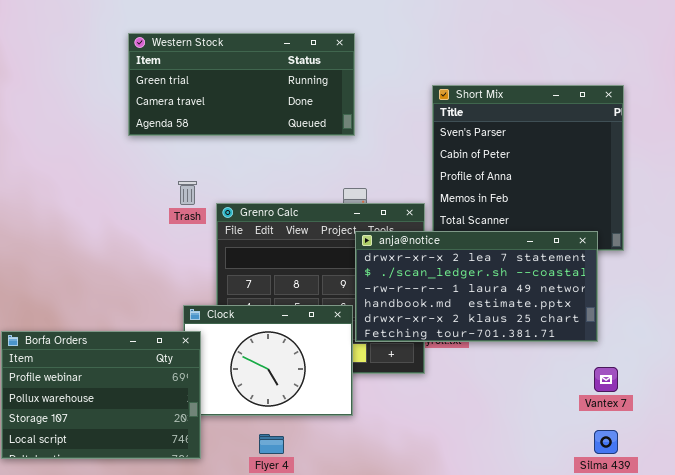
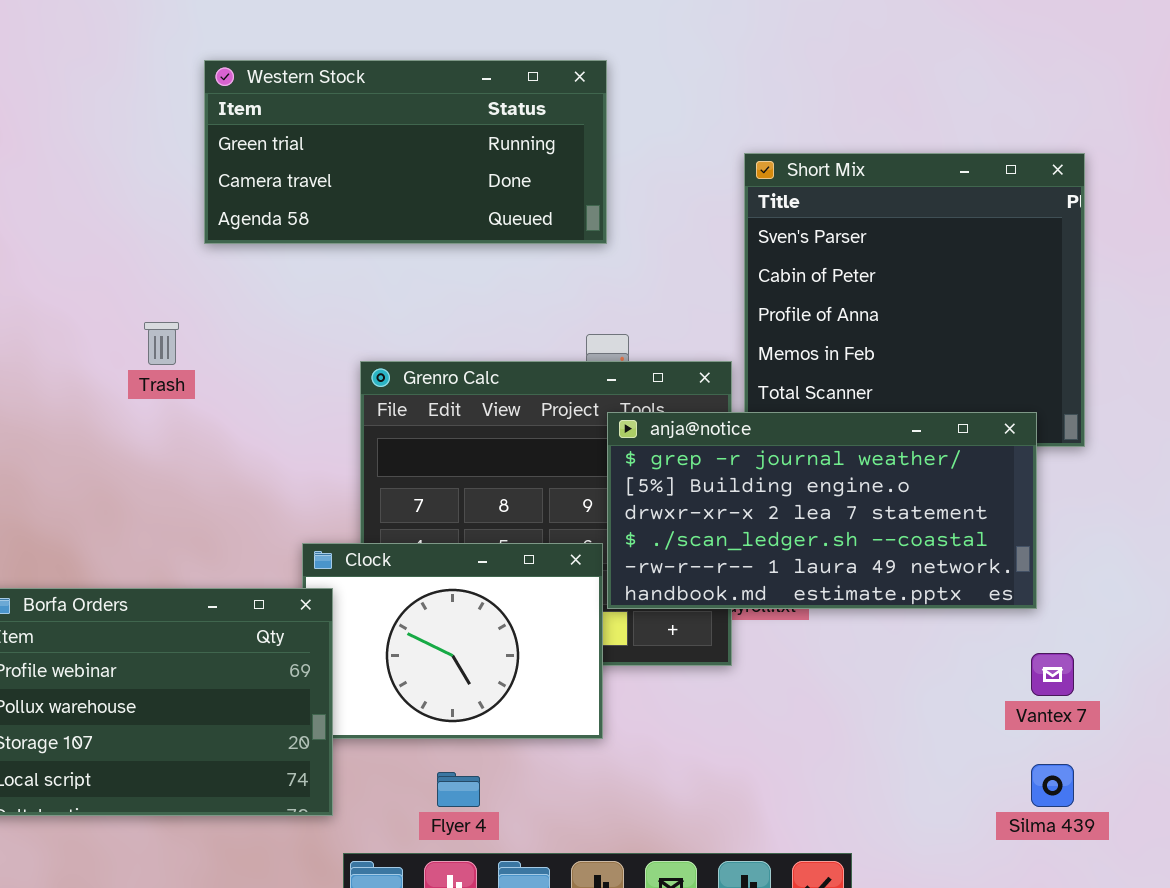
Trash: [178,181,197,205] -> [144,322,179,365], moved
anja@notice: [355,231,598,342] -> [607,412,1037,609], scrolled up 2 rows

